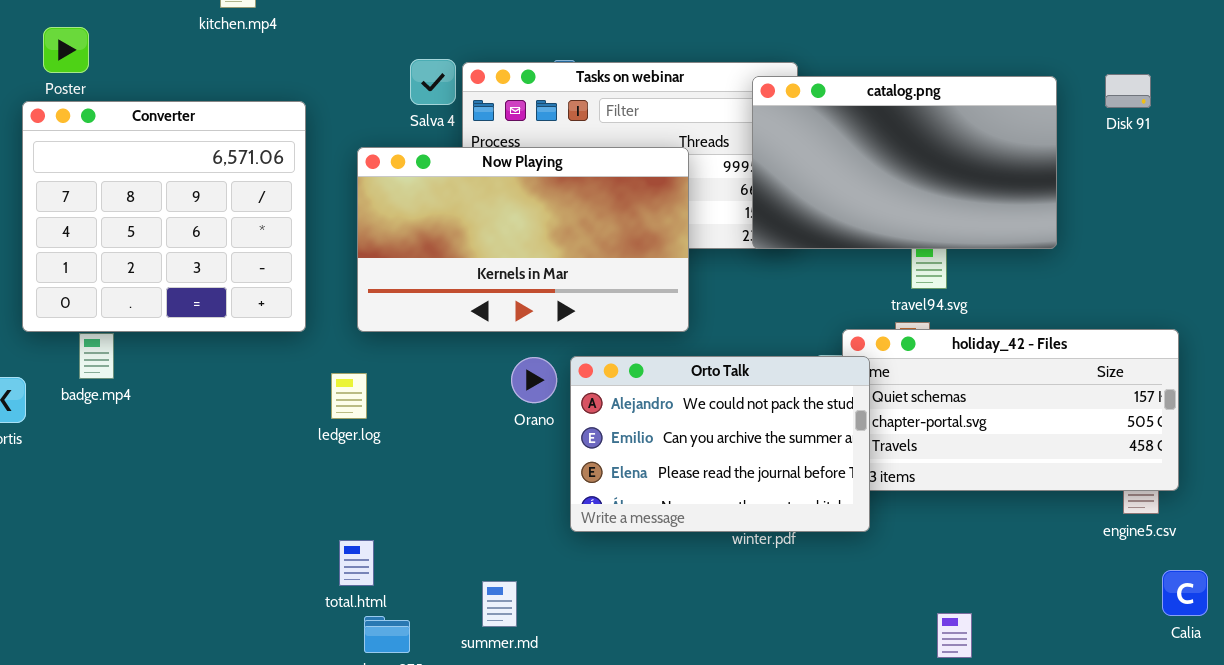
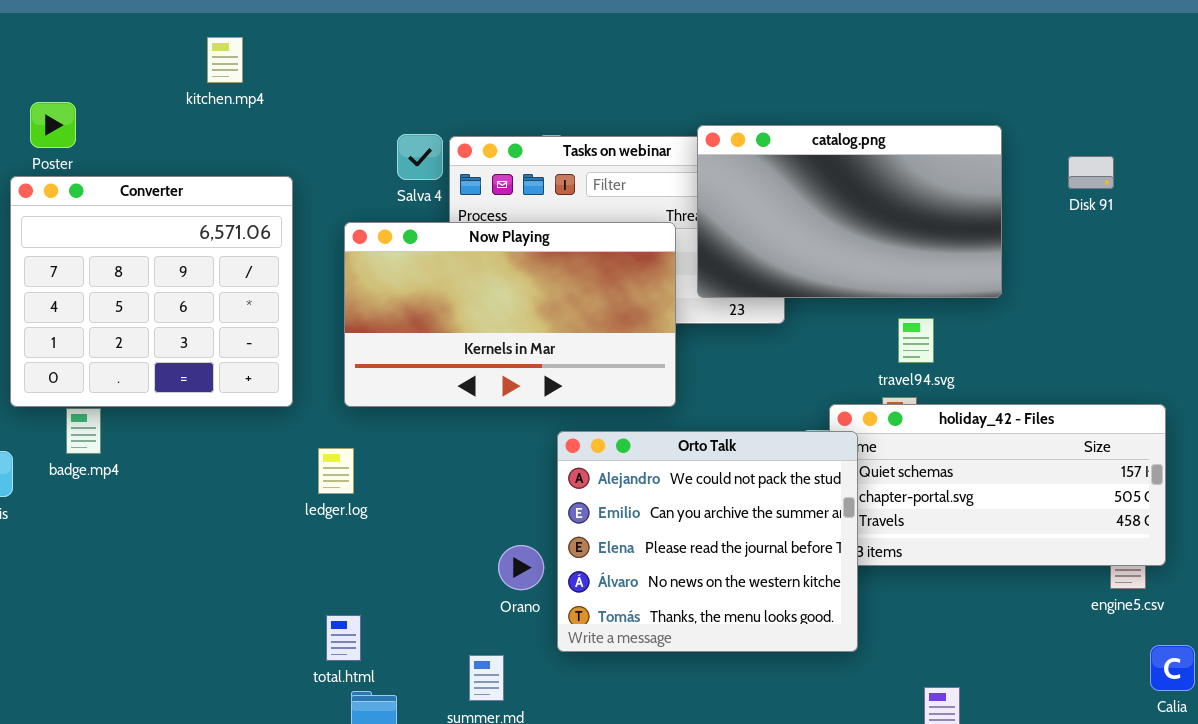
Disk 91: [1105,74,1151,108] -> [1068,156,1114,189], moved
catalog.png: [752,76,1057,249] -> [697,125,1002,298], moved
Orto Talk: [570,356,870,532] -> [557,431,858,652], resized
Orano: [511,357,557,403] -> [498,545,544,590], moved

